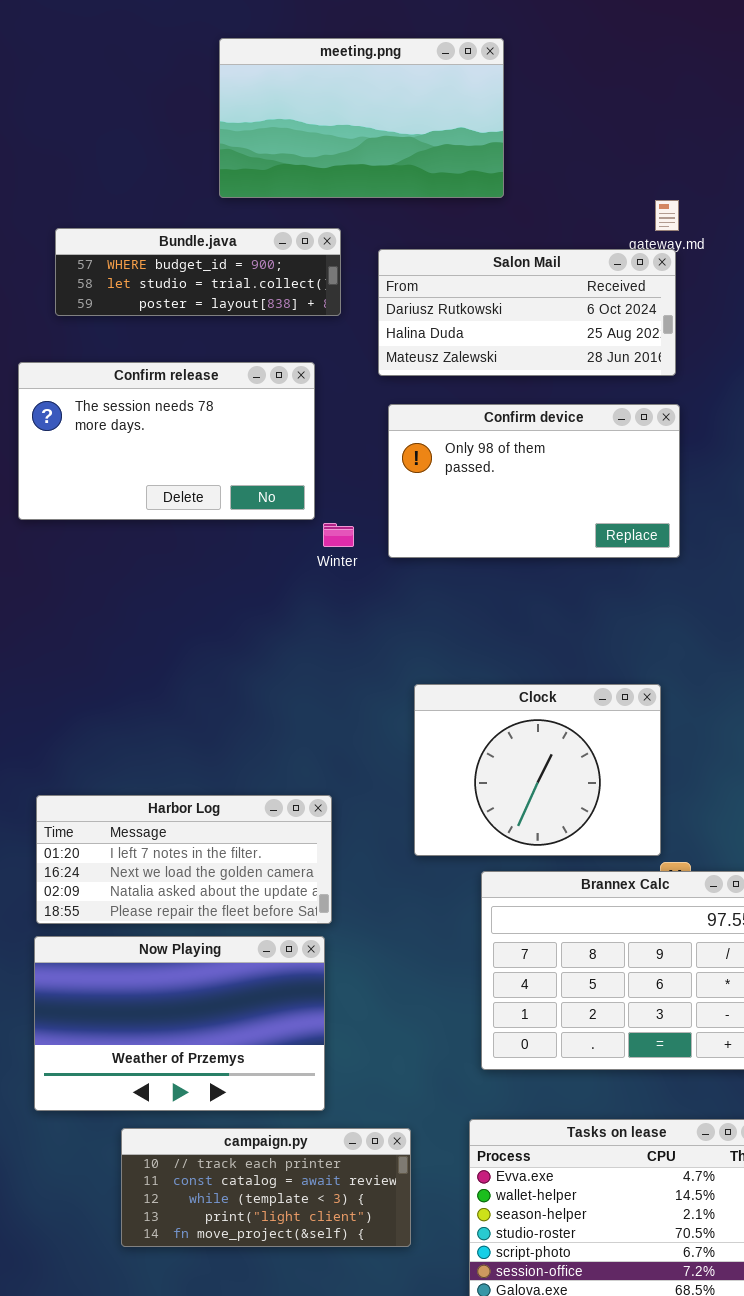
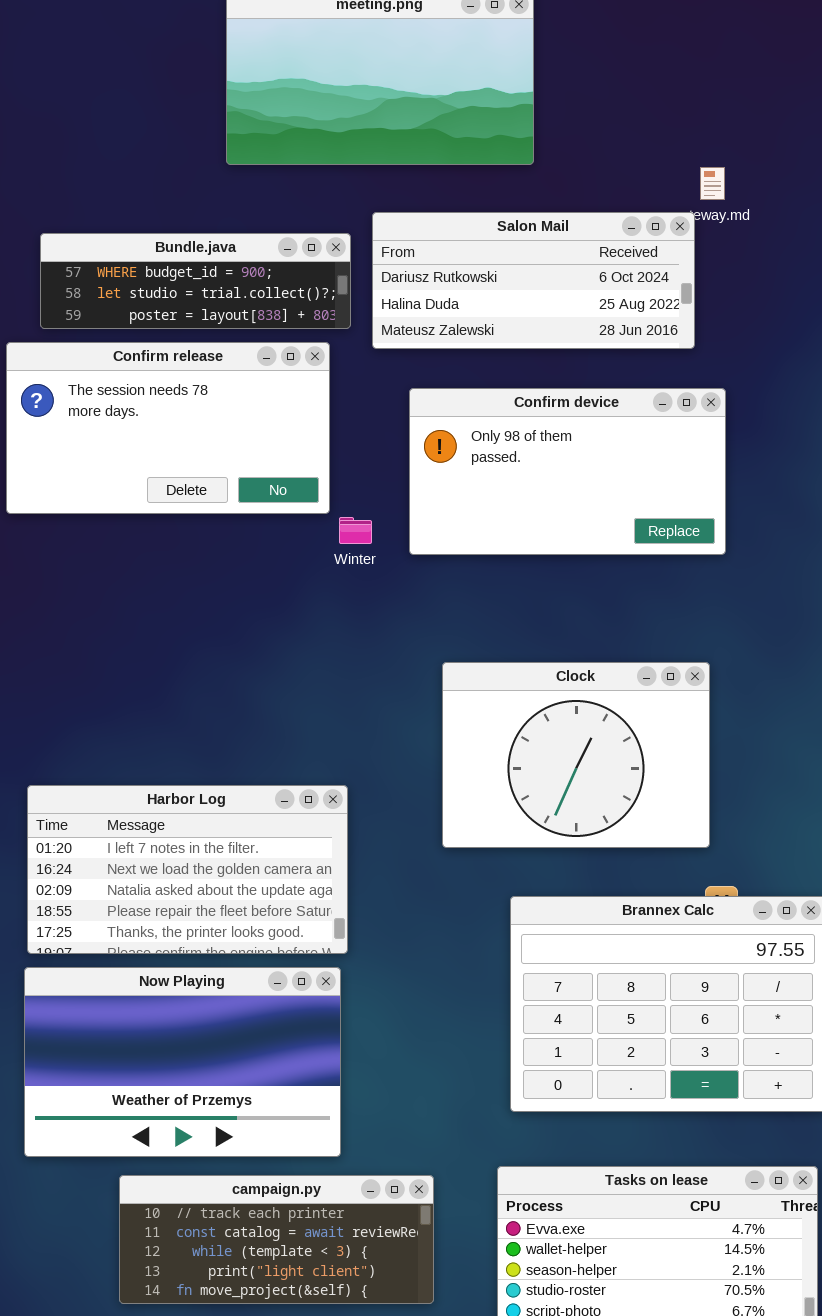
Bundle.java: [55,228,341,316] -> [40,233,351,329], moved
Salon Mail: [378,249,676,376] -> [372,212,695,349], moved
Clock: [414,684,661,856] -> [442,662,710,848], moved
Harbor Log: [36,795,332,924] -> [27,785,348,954], resized

